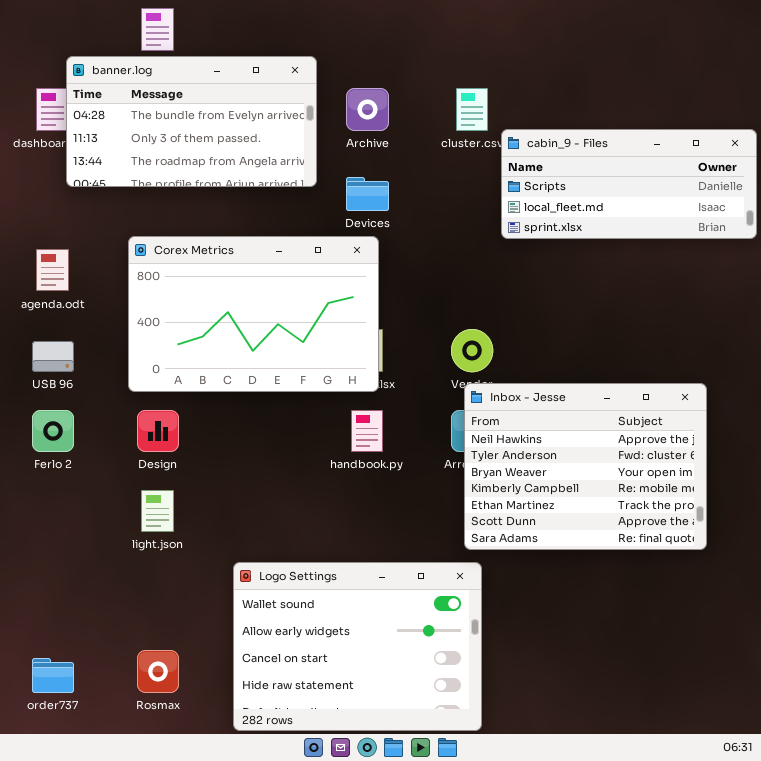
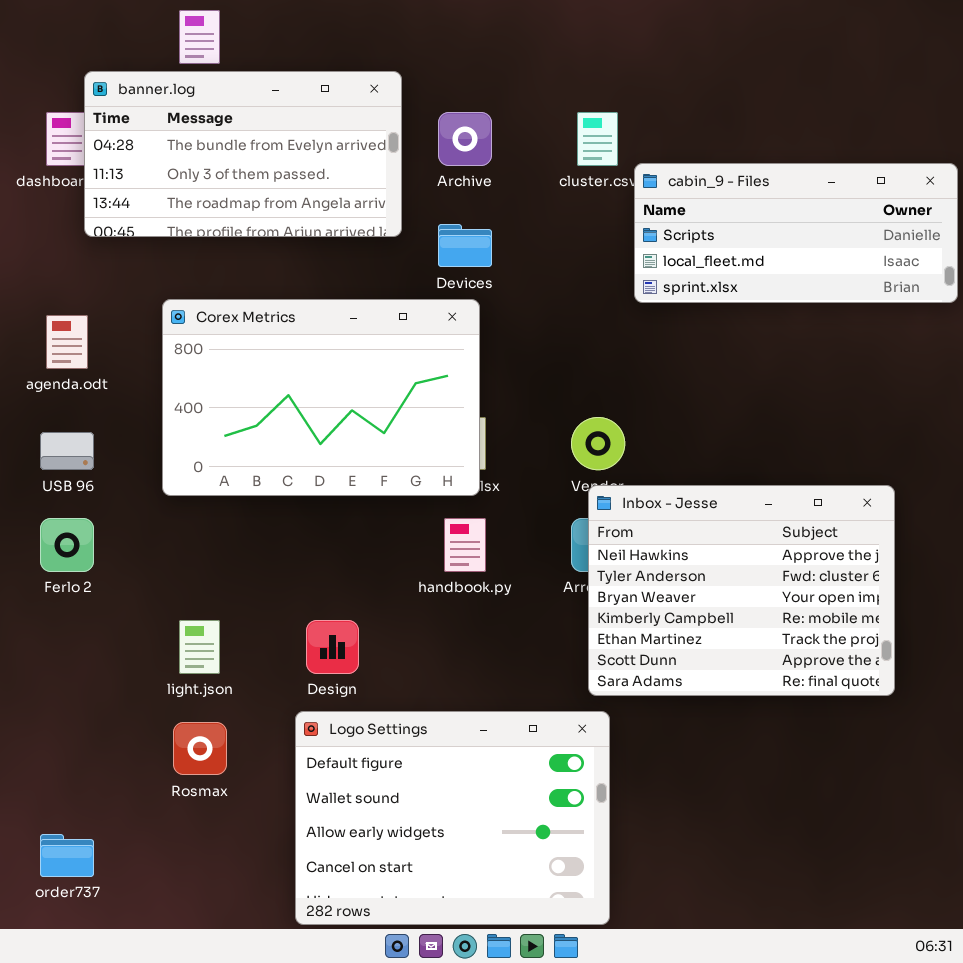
Design: [137,410,179,452] -> [306,620,359,674], moved
Logo Settings: [233,562,482,731] -> [295,711,610,925], scrolled up 1 row
Rosmax: [137,650,179,693] -> [173,722,227,775], moved

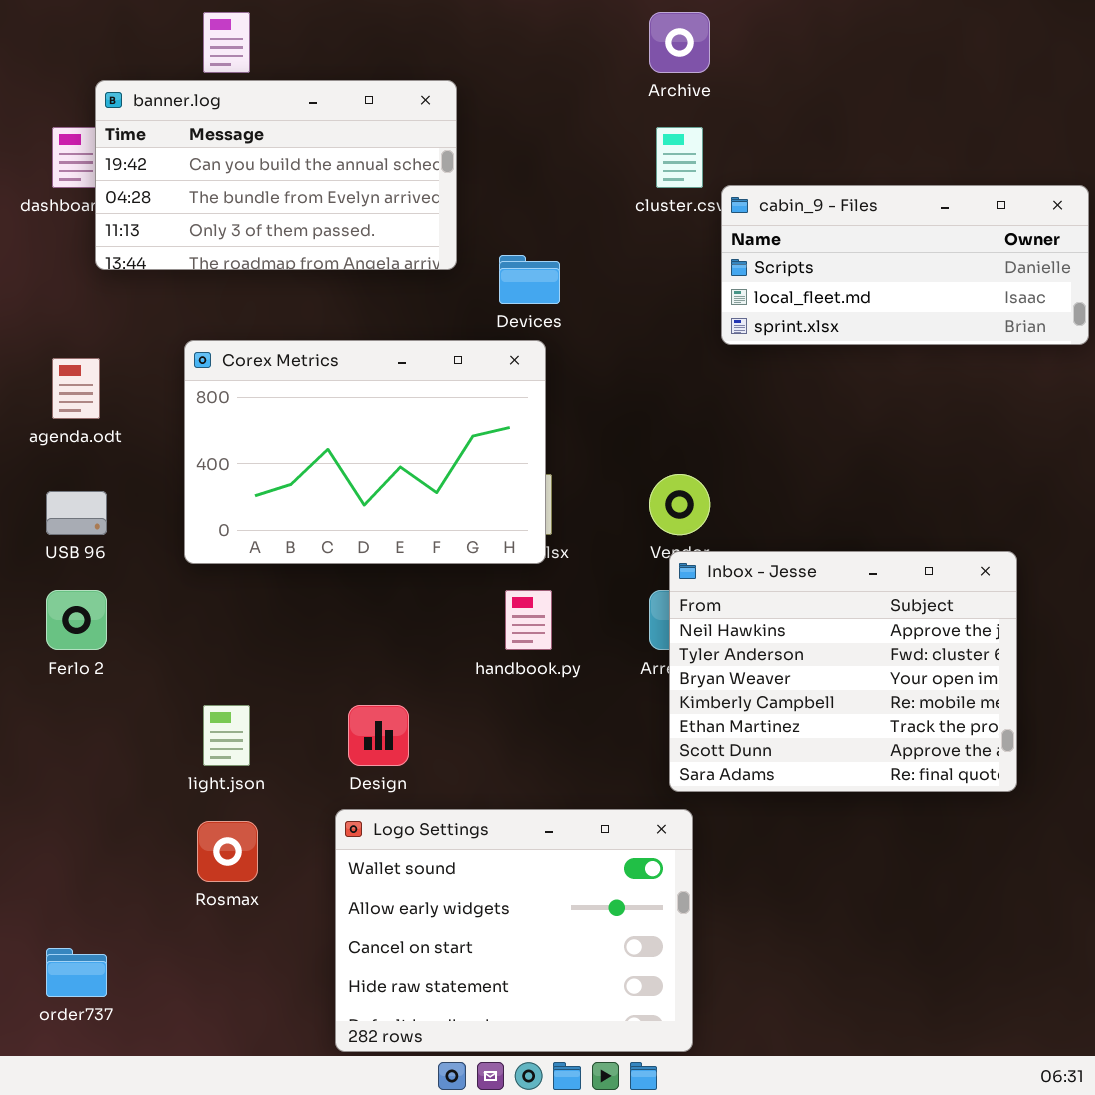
banner.log: [84,71,402,237] -> [95,80,457,270], scrolled up 1 row
Archive: [438,112,492,166] -> [649,12,710,73], moved
Logo Settings: [295,711,610,925] -> [335,809,693,1052], scrolled down 1 row

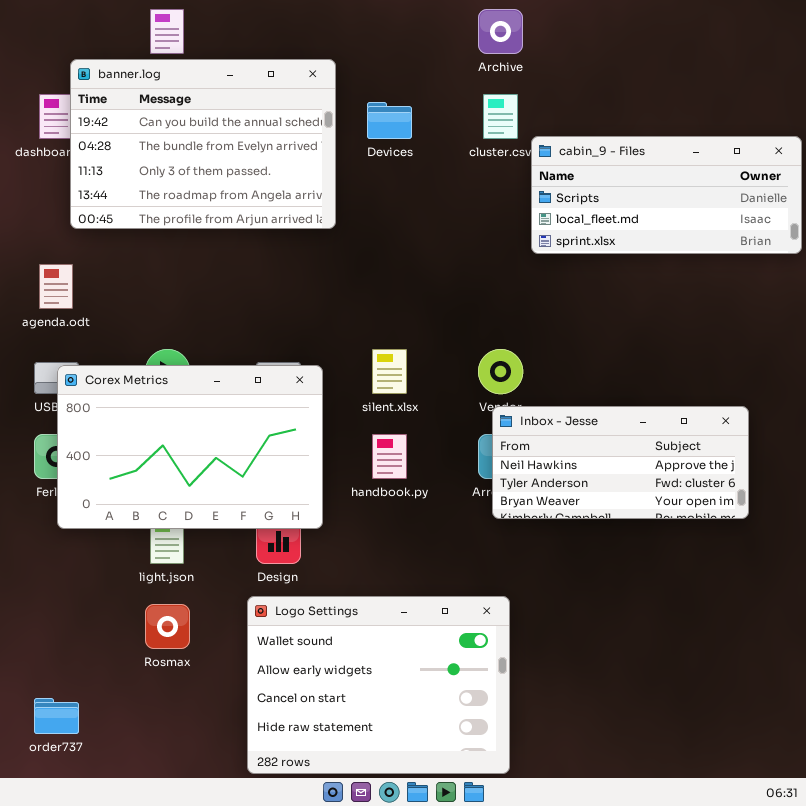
banner.log: [95,80,457,270] -> [70,59,336,229], resized
Devices: [499,255,560,304] -> [367,102,412,139], moved
Corex Metrics: [184,340,546,564] -> [57,365,323,529], moved
Inbox - Jesse: [669,551,1017,792] -> [492,406,749,519], resized

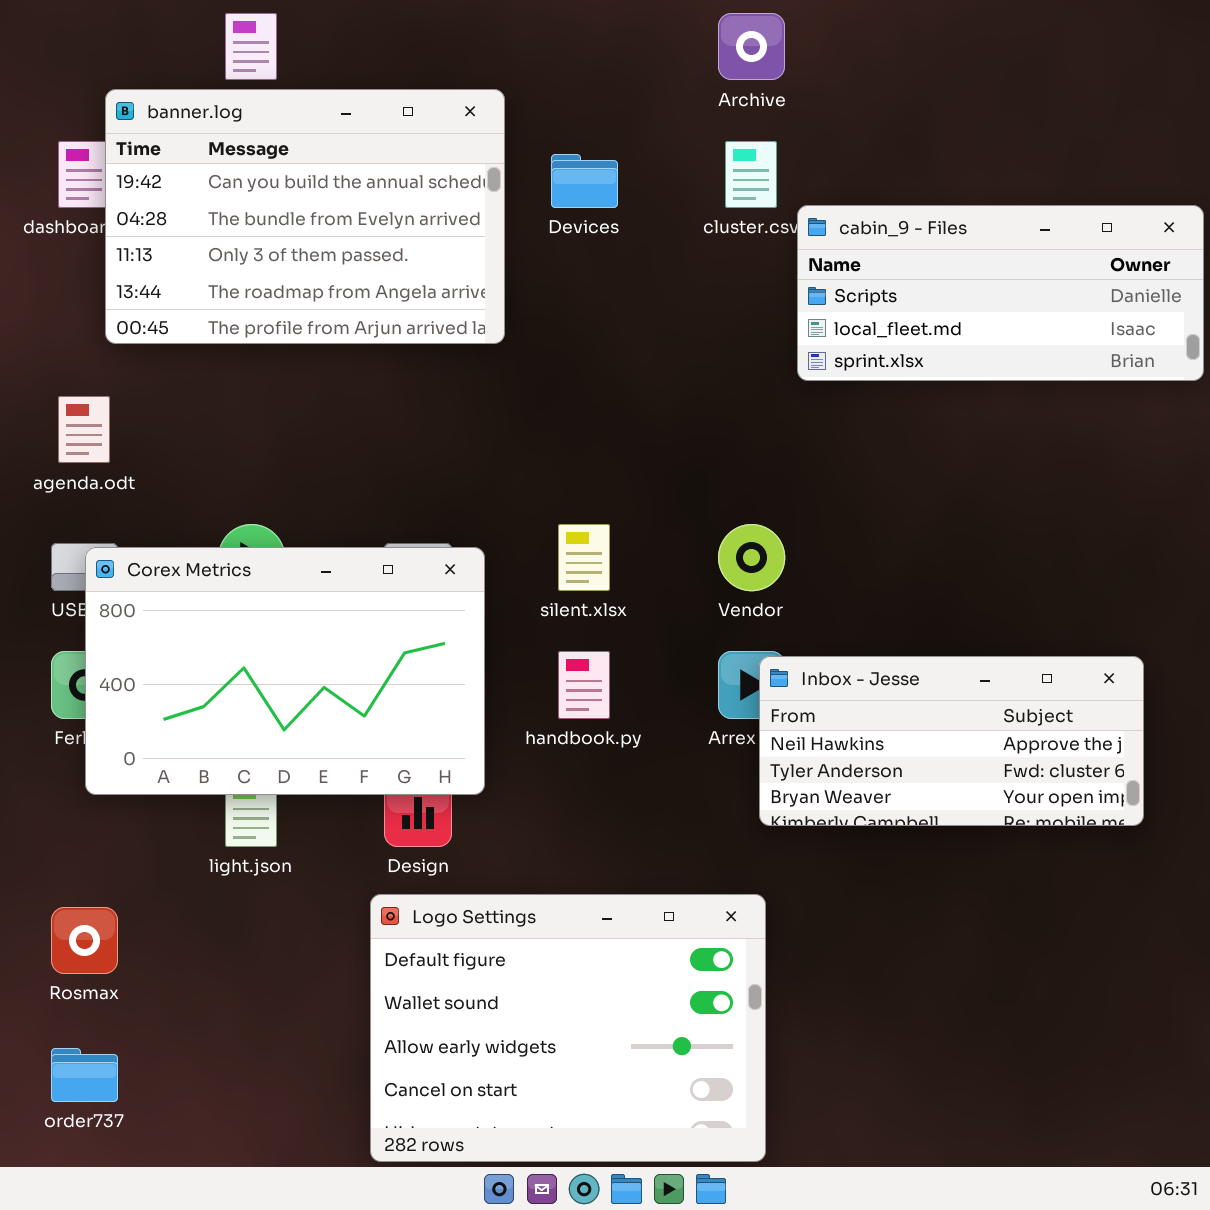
Inbox - Jesse: [492,406,749,519] -> [759,656,1144,826], moved
Logo Settings: [247,596,510,774] -> [370,894,766,1162], scrolled up 1 row
Rosmax: [145,604,190,649] -> [51,907,118,974], moved

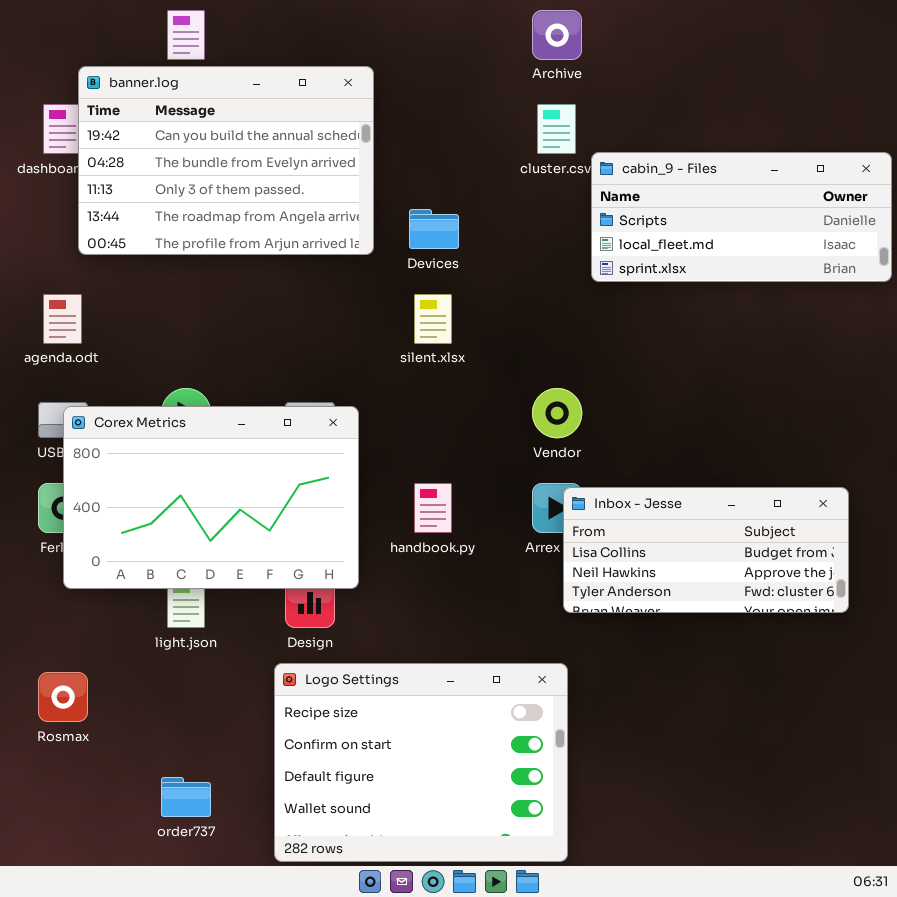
Devices: [551,154,618,208] -> [409,209,459,249], moved
silent.xlsx: [558,524,610,591] -> [414,294,452,344], moved
Inbox - Jesse: [759,656,1144,826] -> [563,487,849,613], scrolled up 1 row
Logo Settings: [370,894,766,1162] -> [274,663,568,862], scrolled up 2 rows
order737: [51,1048,118,1102] -> [161,777,211,817], moved

